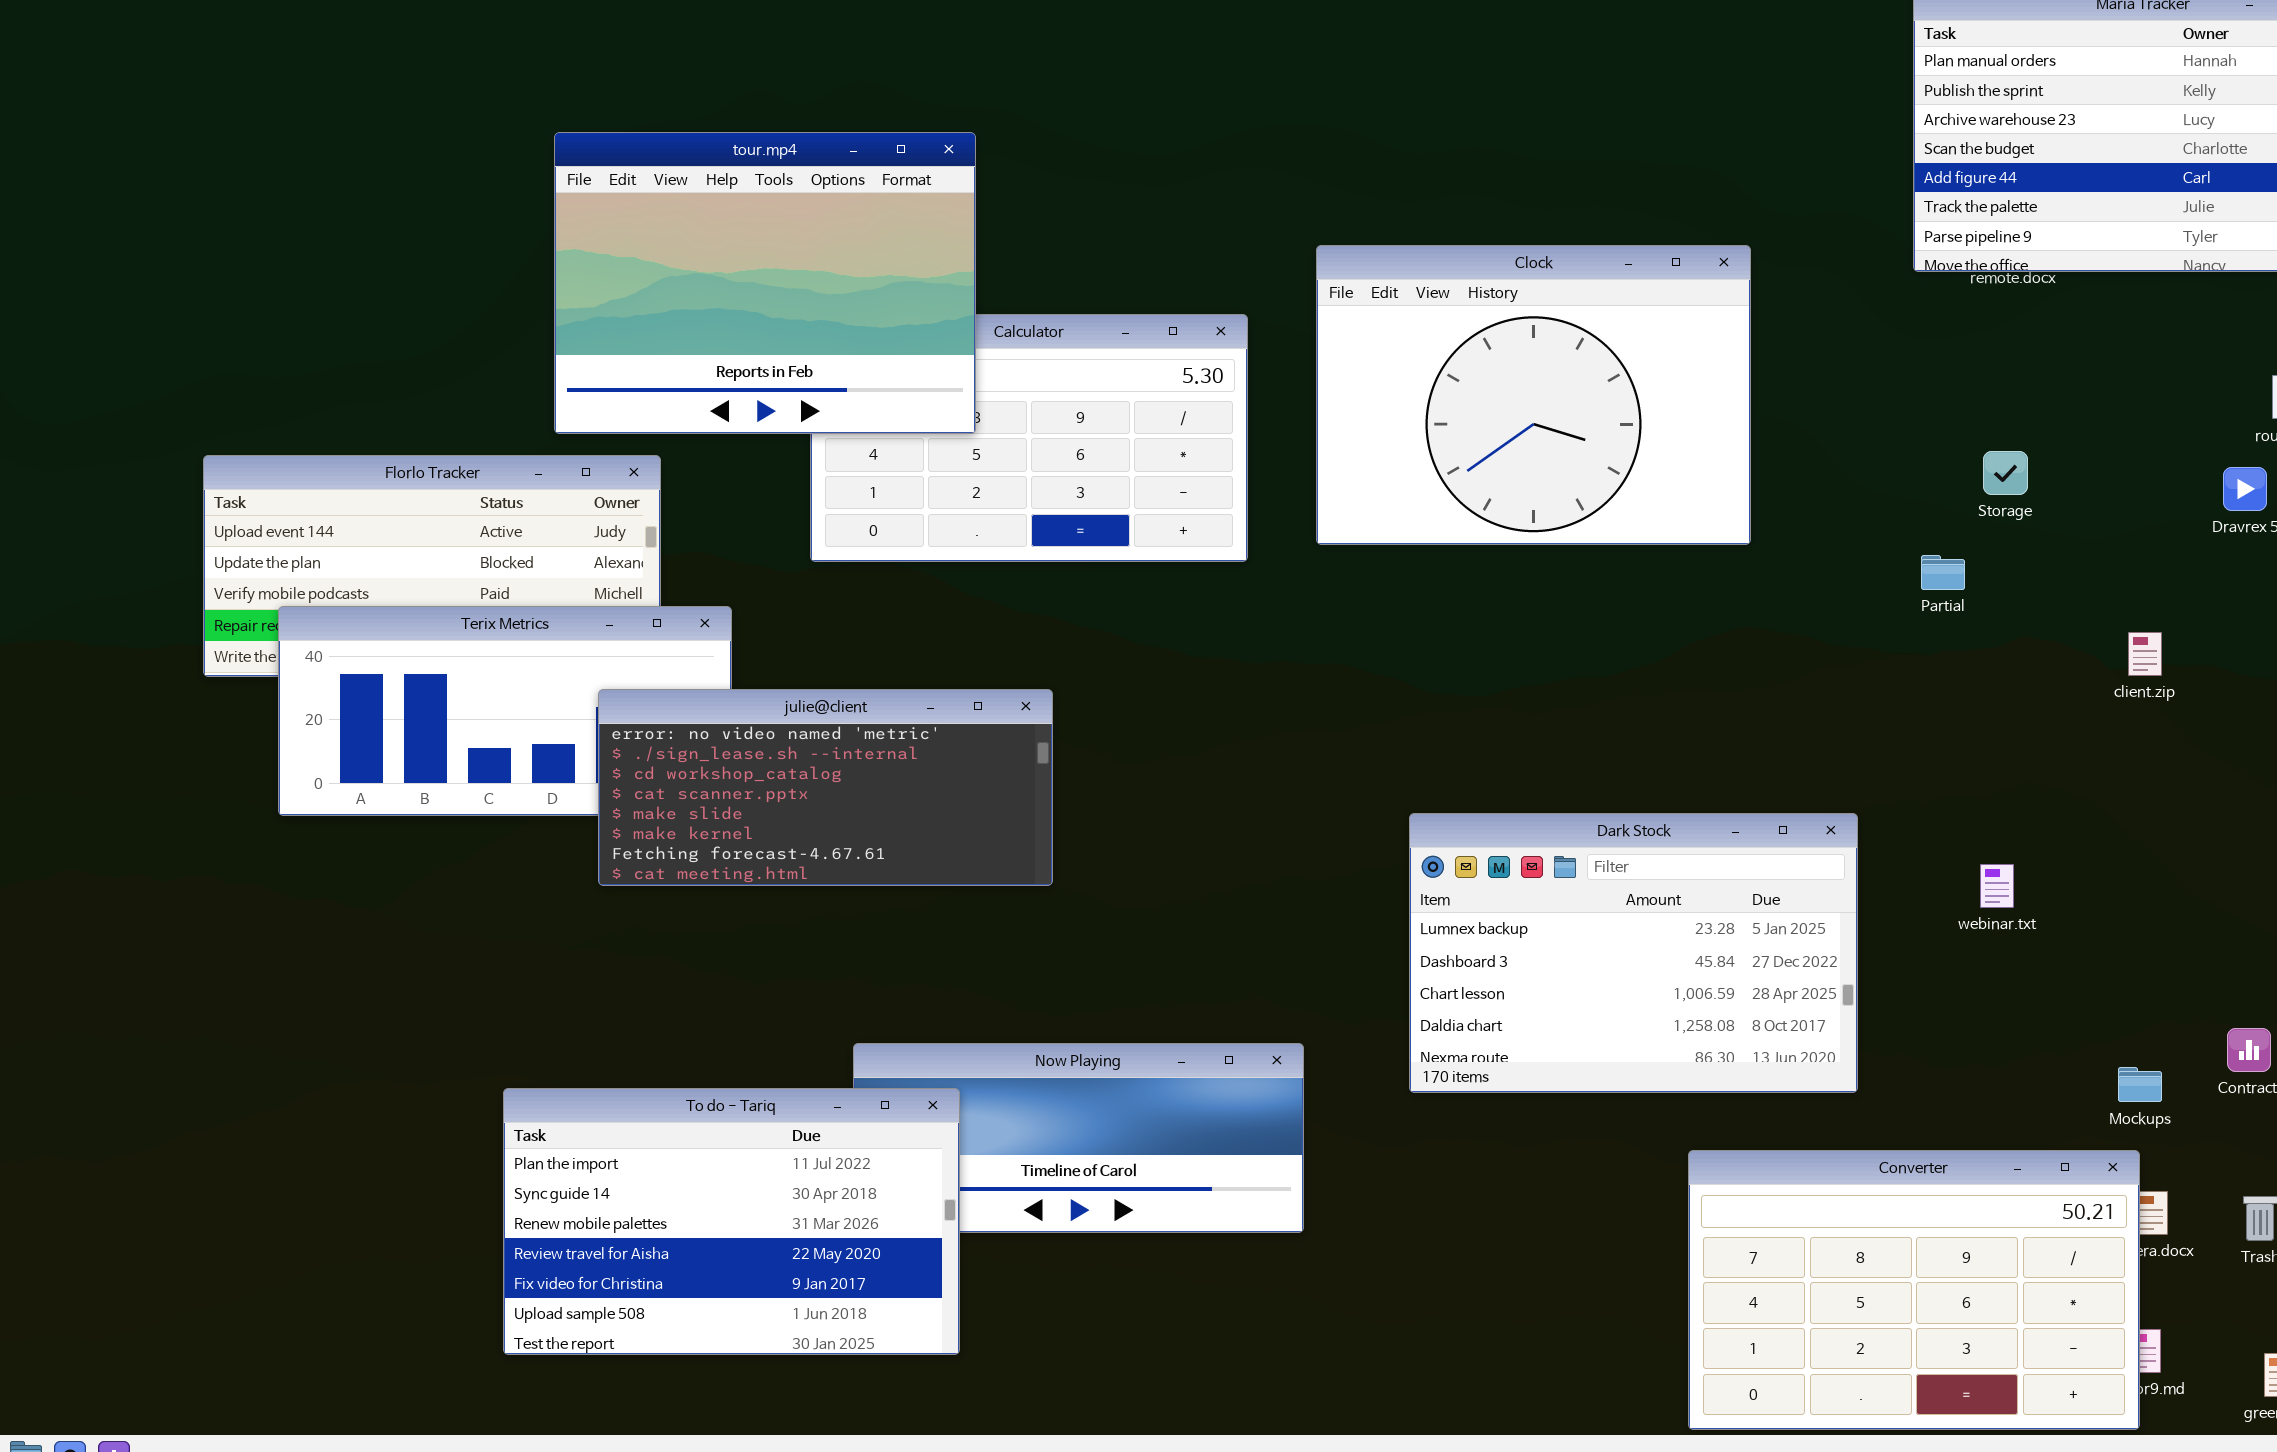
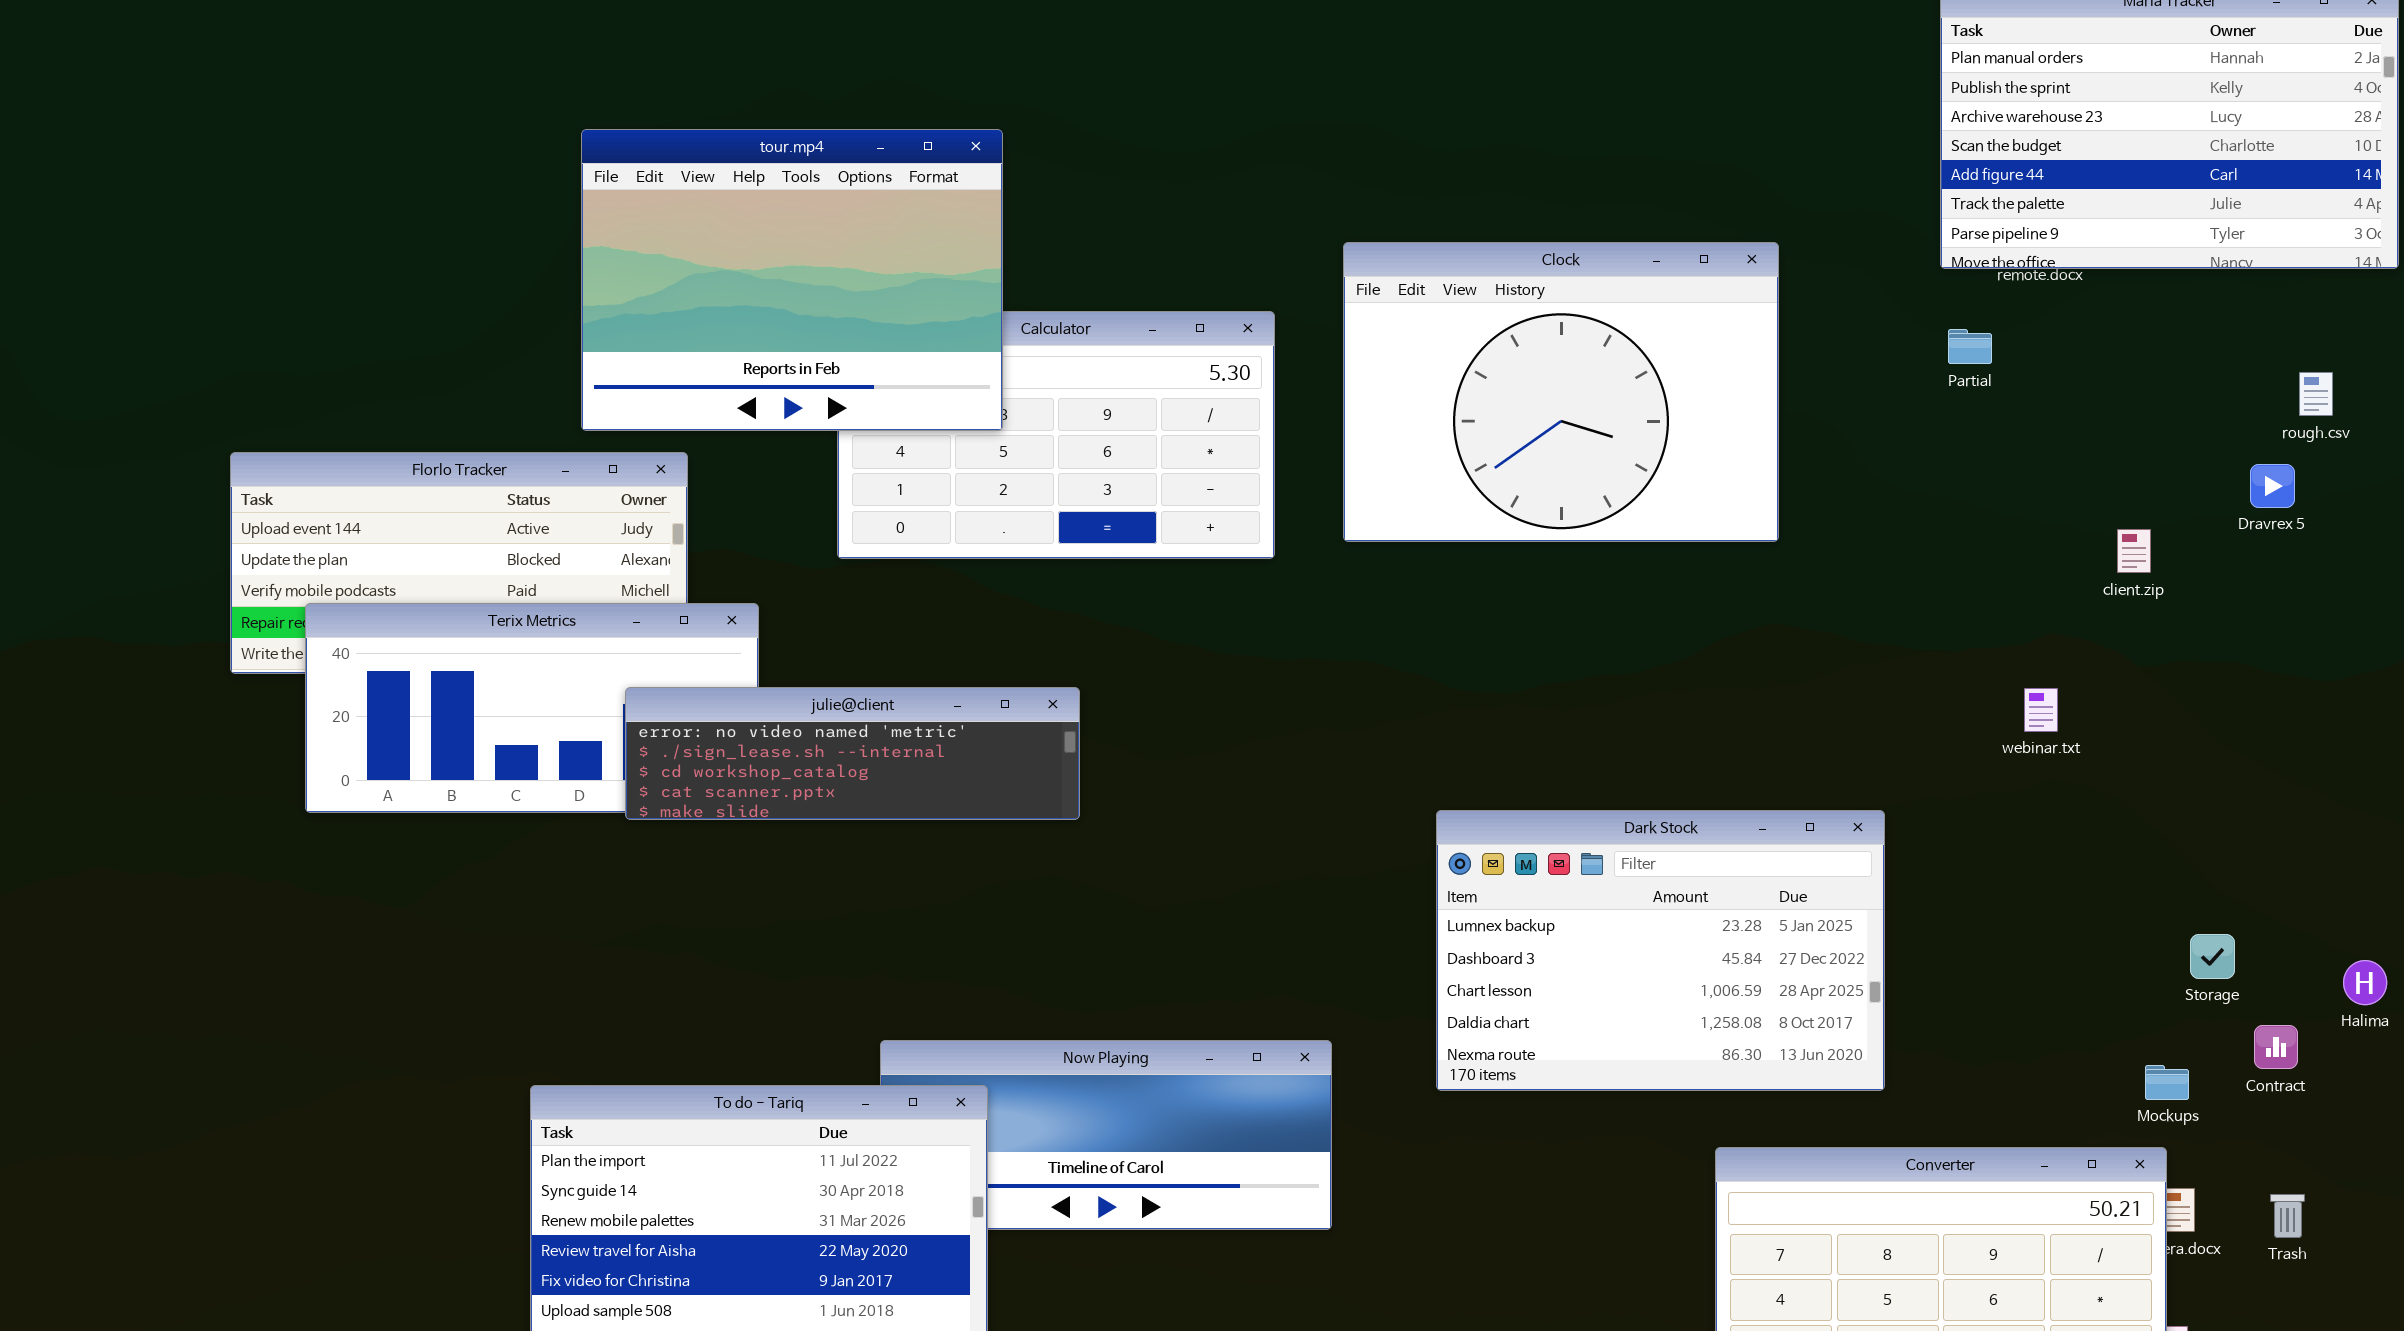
Storage: [1983,451,2028,495] -> [2190,934,2235,979], moved
Partial: [1921,555,1965,590] -> [1948,329,1992,364], moved
client.zip: [2128,632,2162,676] -> [2117,529,2151,573], moved
julie@client: [598,689,1053,886] -> [625,687,1080,820], resized
webinar.txt: [1980,864,2014,908] -> [2024,688,2058,732], moved

